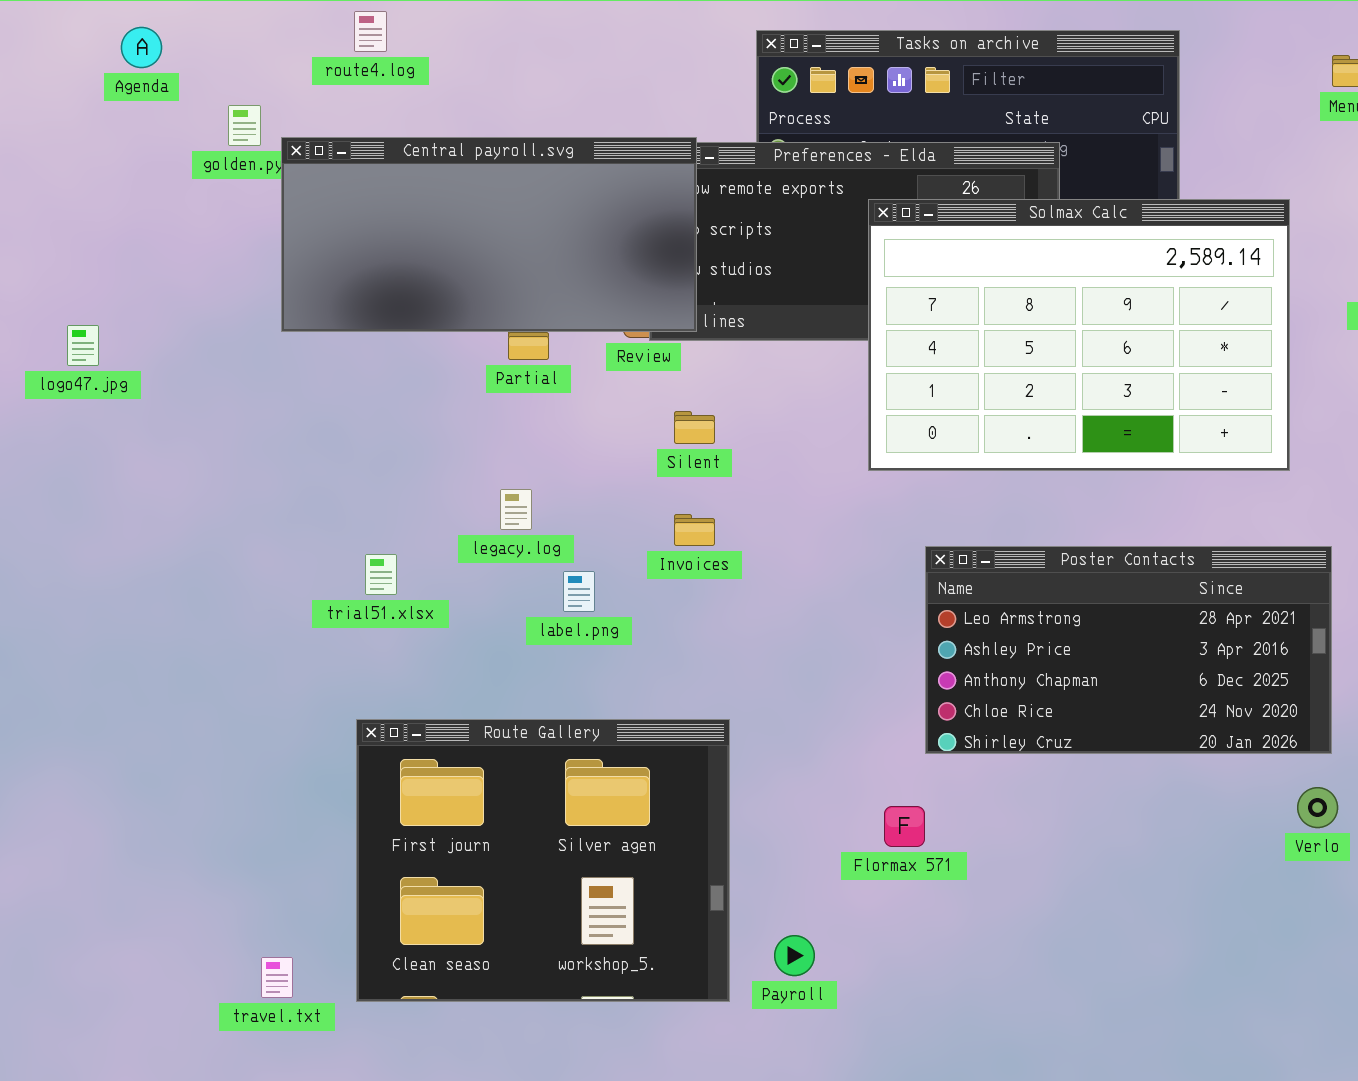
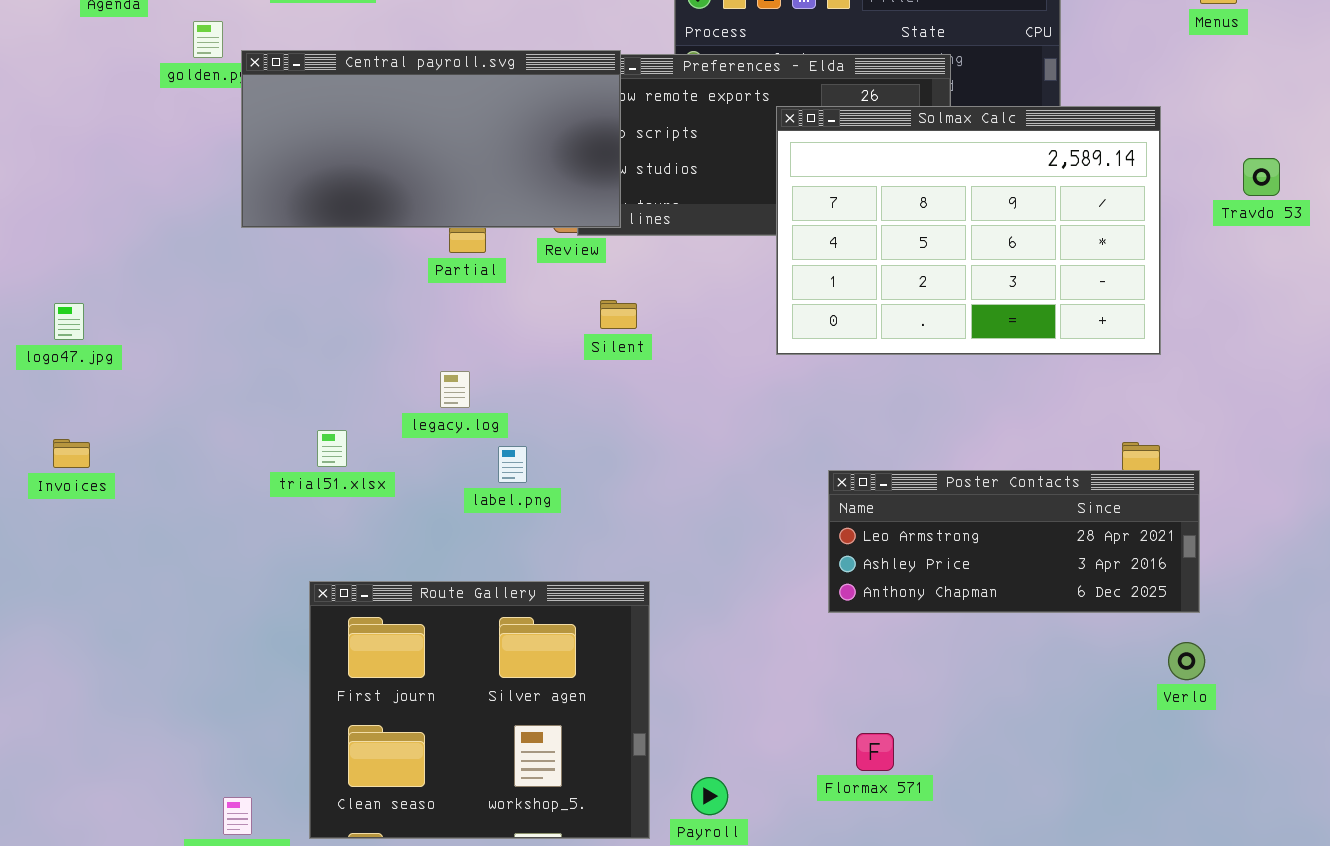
logo47.jpg: [67,325,99,366] -> [54,303,84,340], moved
Invoices: [674,514,715,546] -> [53,439,90,468], moved
Poster Contacts: [925,546,1332,754] -> [828,470,1200,613], resized
Flormax 571: [884,806,925,847] -> [856,733,894,771], moved

